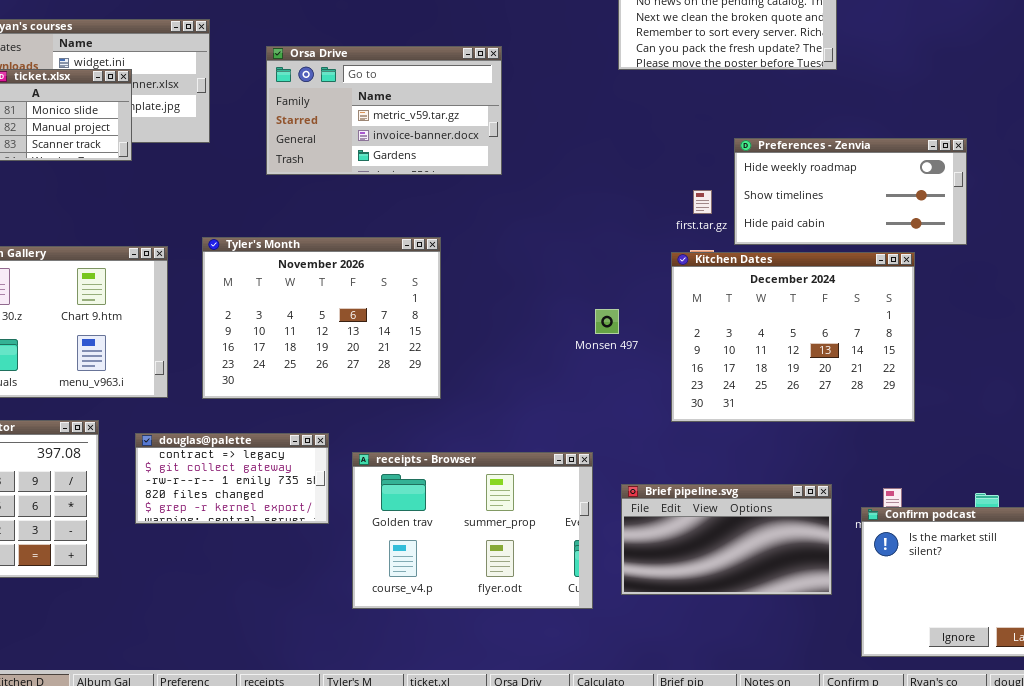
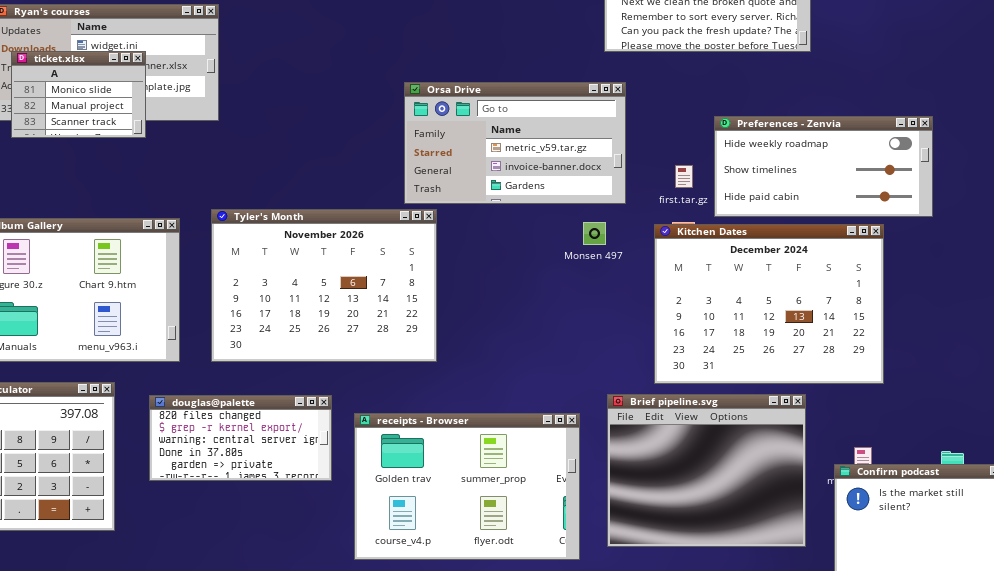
Orsa Drive: [266,46,502,175] -> [404,82,626,204], moved
Monsen 497: [595,309,619,334] -> [583,222,606,245], moved
douglas@palette: [135,433,329,524] -> [149,395,332,481], scrolled down 3 rows
Brief pipeline.svg: [621,484,832,595] -> [607,394,806,547], resized

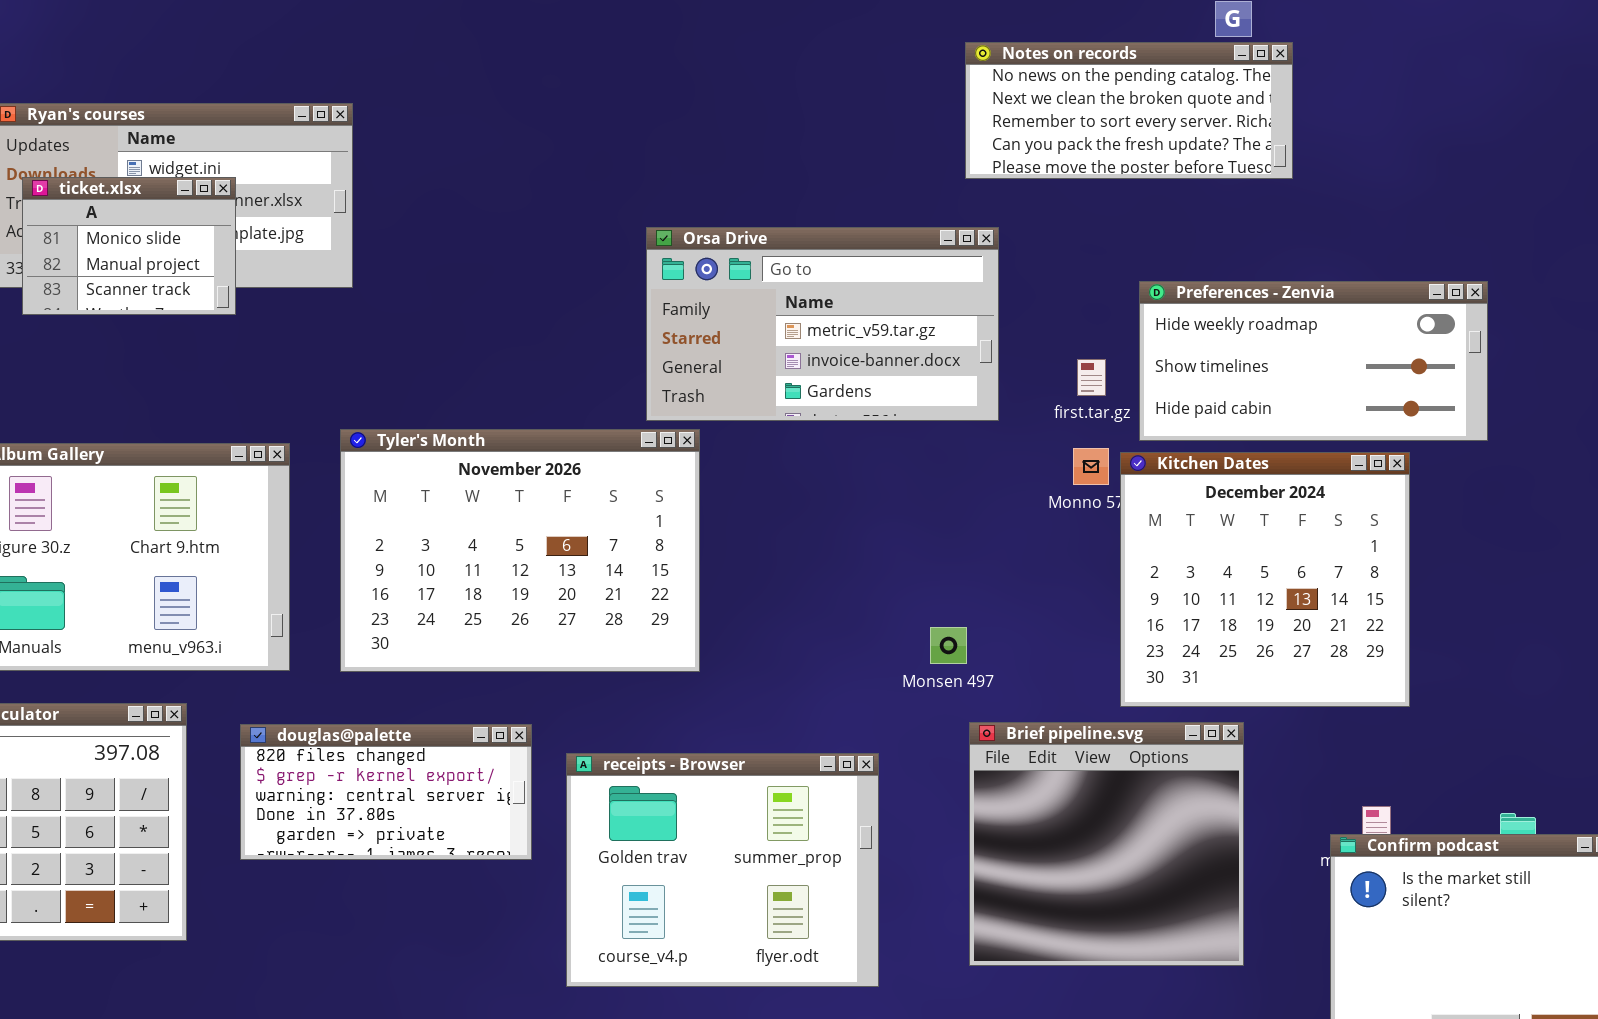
Monsen 497: [583,222,606,245] -> [930,627,967,664], moved
Kitchen Dates: [654,224,884,384] -> [1120,452,1410,707], resized
Brief pipeline.svg: [607,394,806,547] -> [969,722,1244,966], resized
receipts - Browser: [354,413,580,560] -> [566,753,879,987], resized

